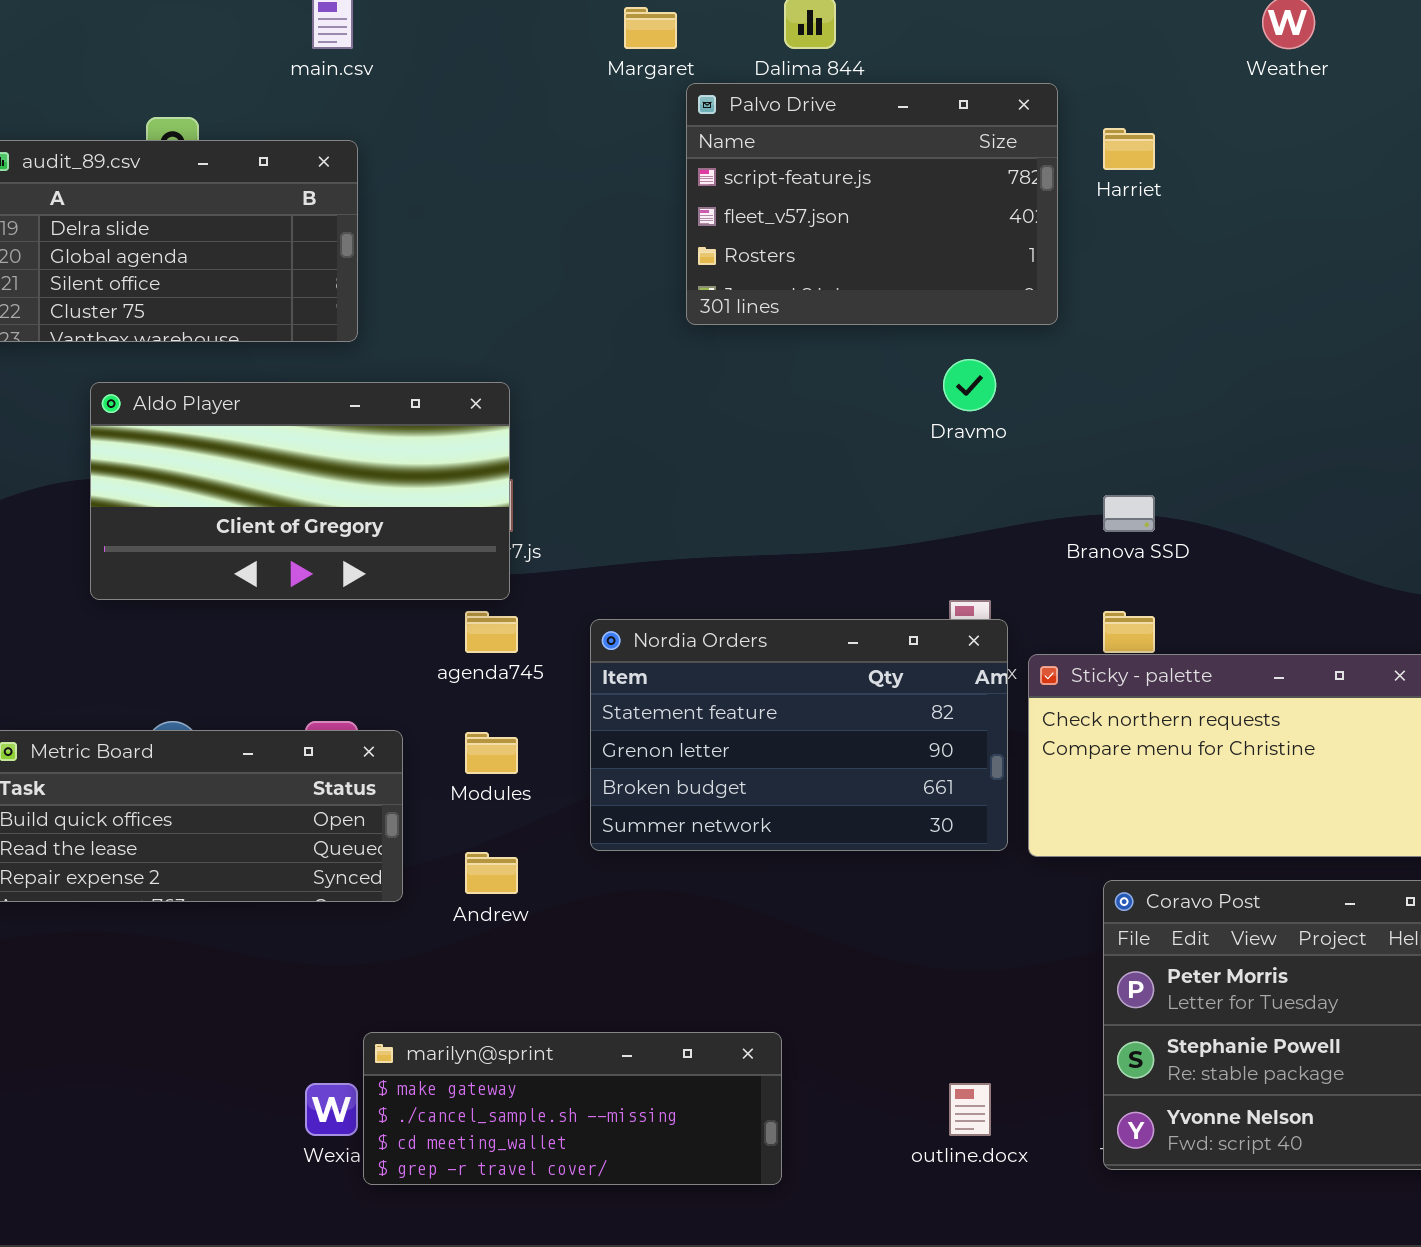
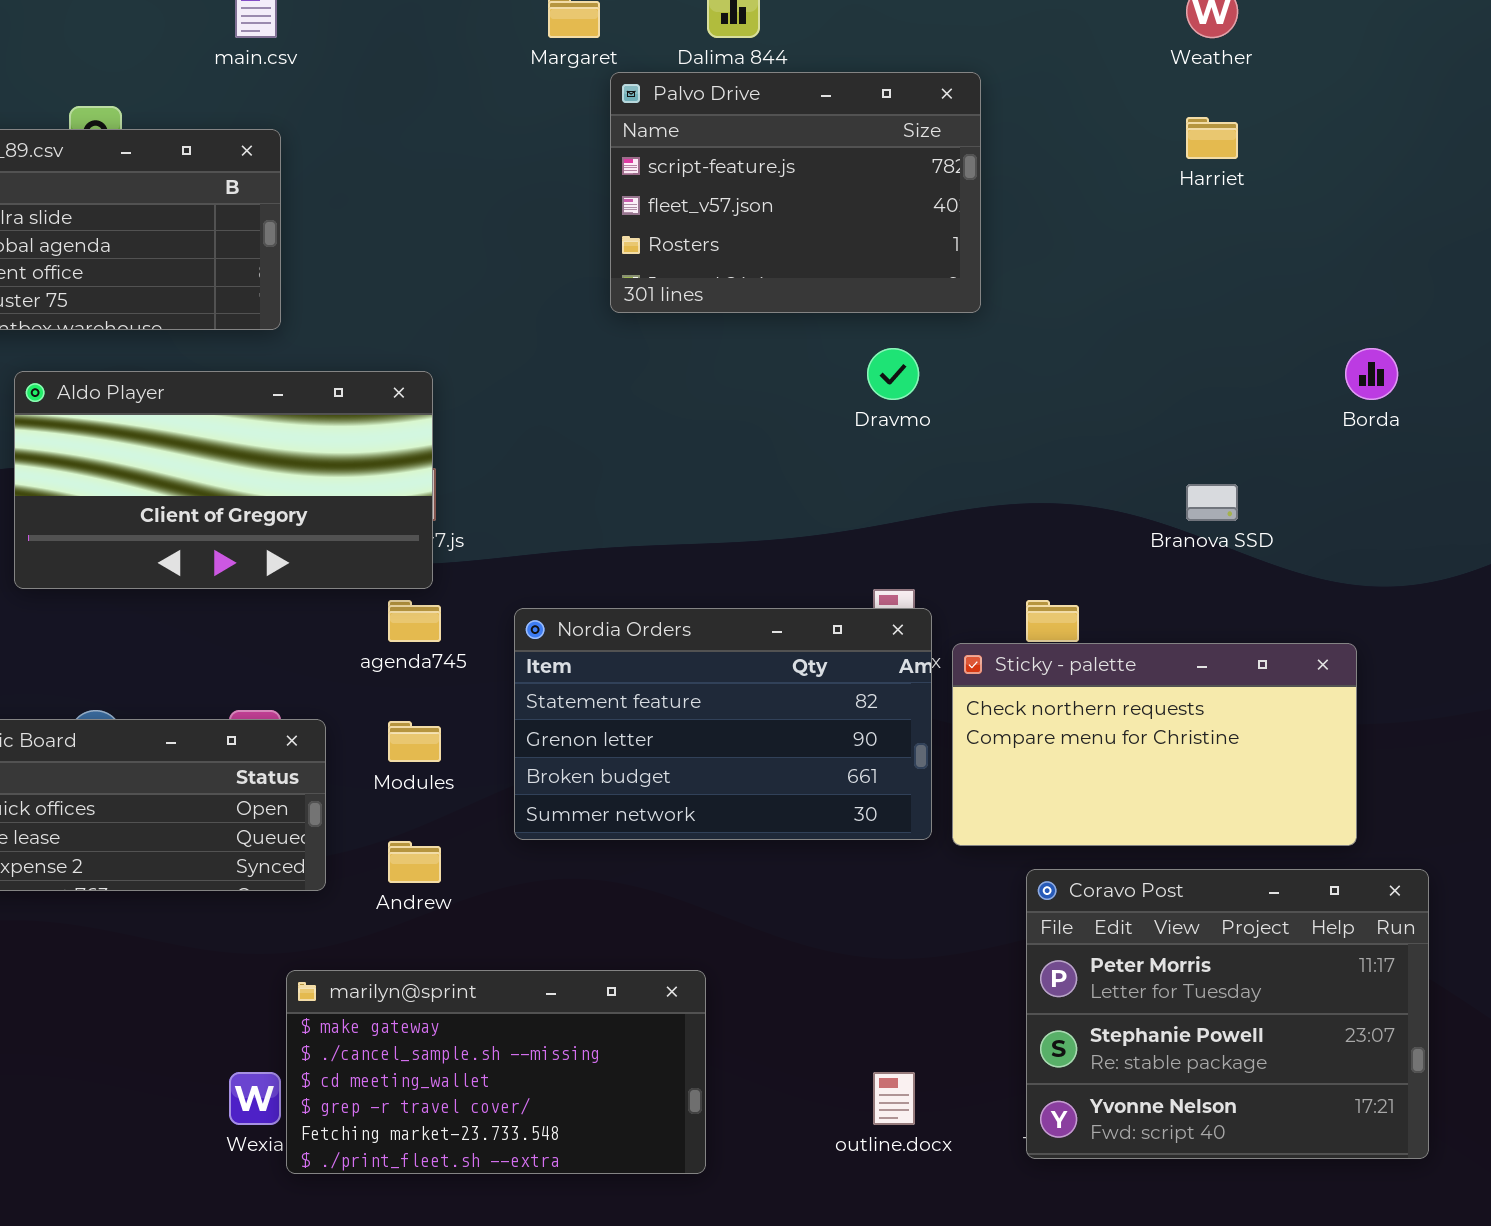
Harriet: [1103,128,1155,170] -> [1186,117,1238,159], moved
Branova SSD: [1103,495,1155,532] -> [1186,484,1238,521], moved
marilyn@sprint: [363,1032,782,1185] -> [286,970,706,1174], resized

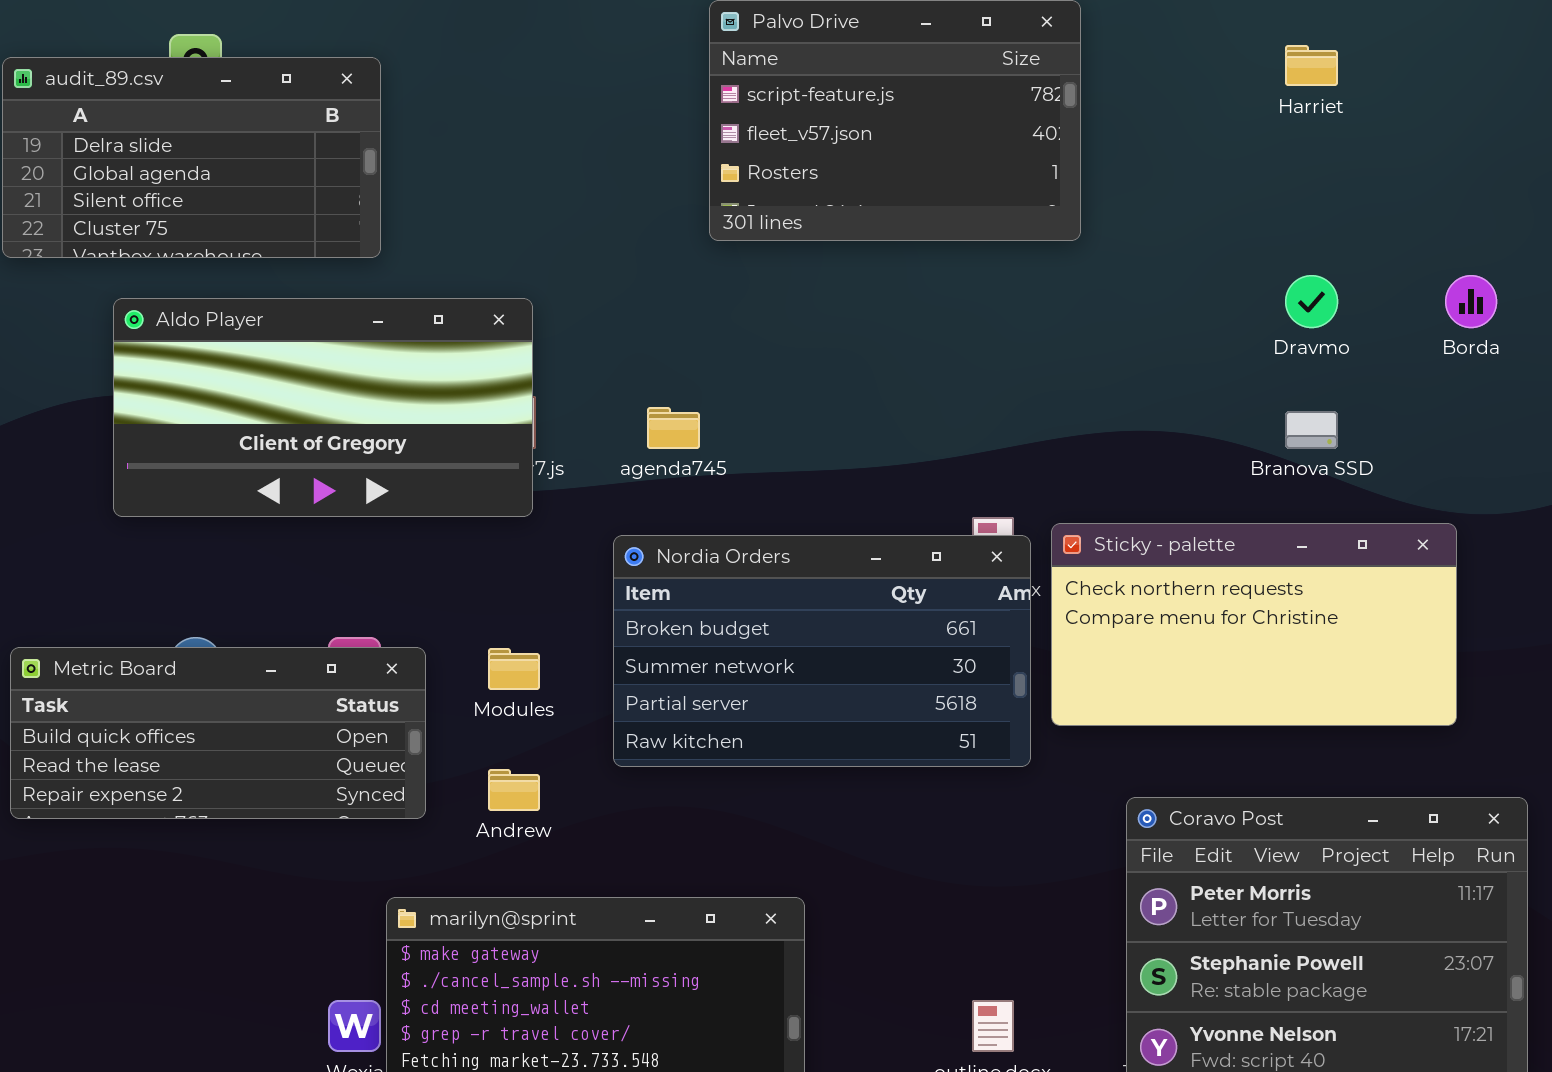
Dravmo: [867,348,919,400] -> [1285,275,1338,328], moved
agenda745: [388,600,441,642] -> [647,407,700,449], moved
Nordia Orders: [514,608,932,840] -> [613,535,1031,767], scrolled down 2 rows
Sticky - palette: [952,643,1357,846] -> [1051,523,1457,726], moved

